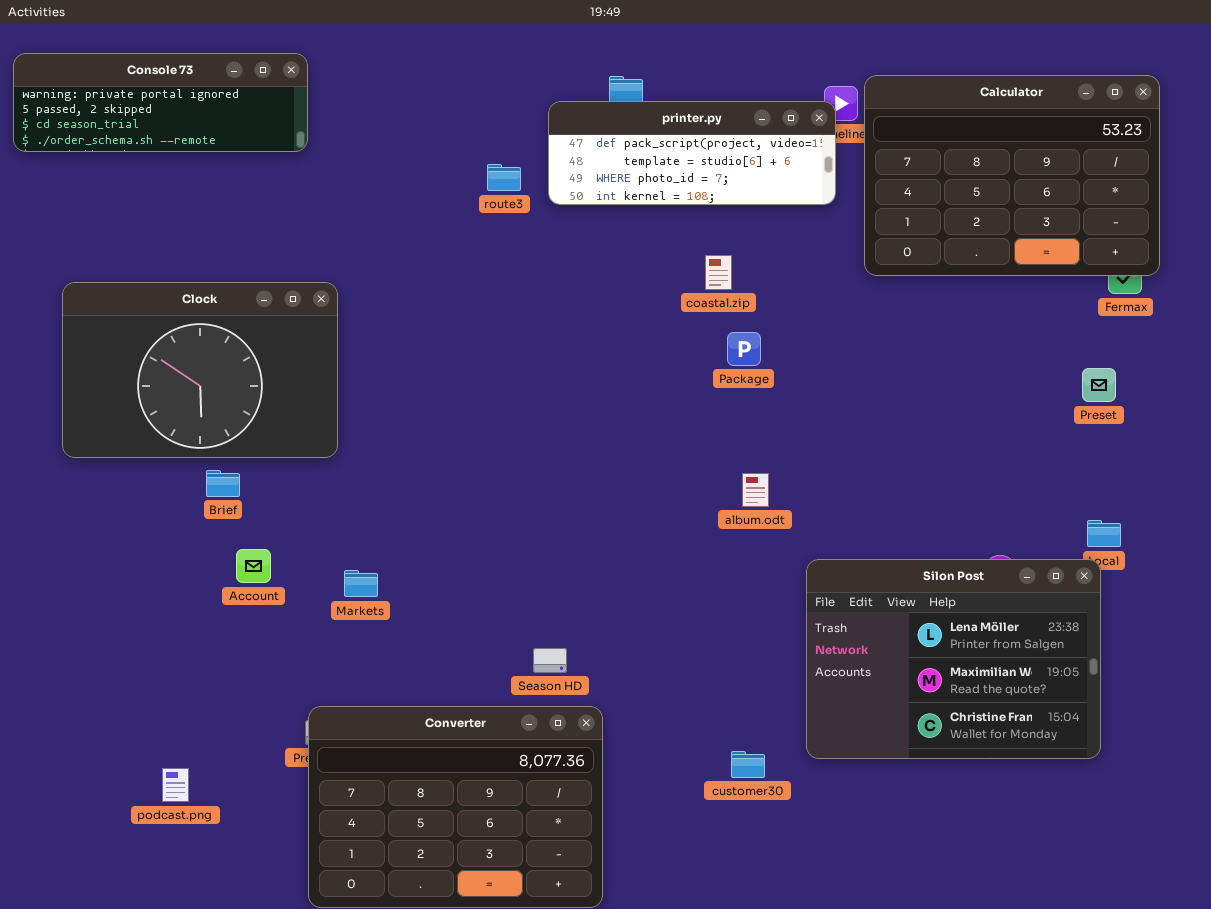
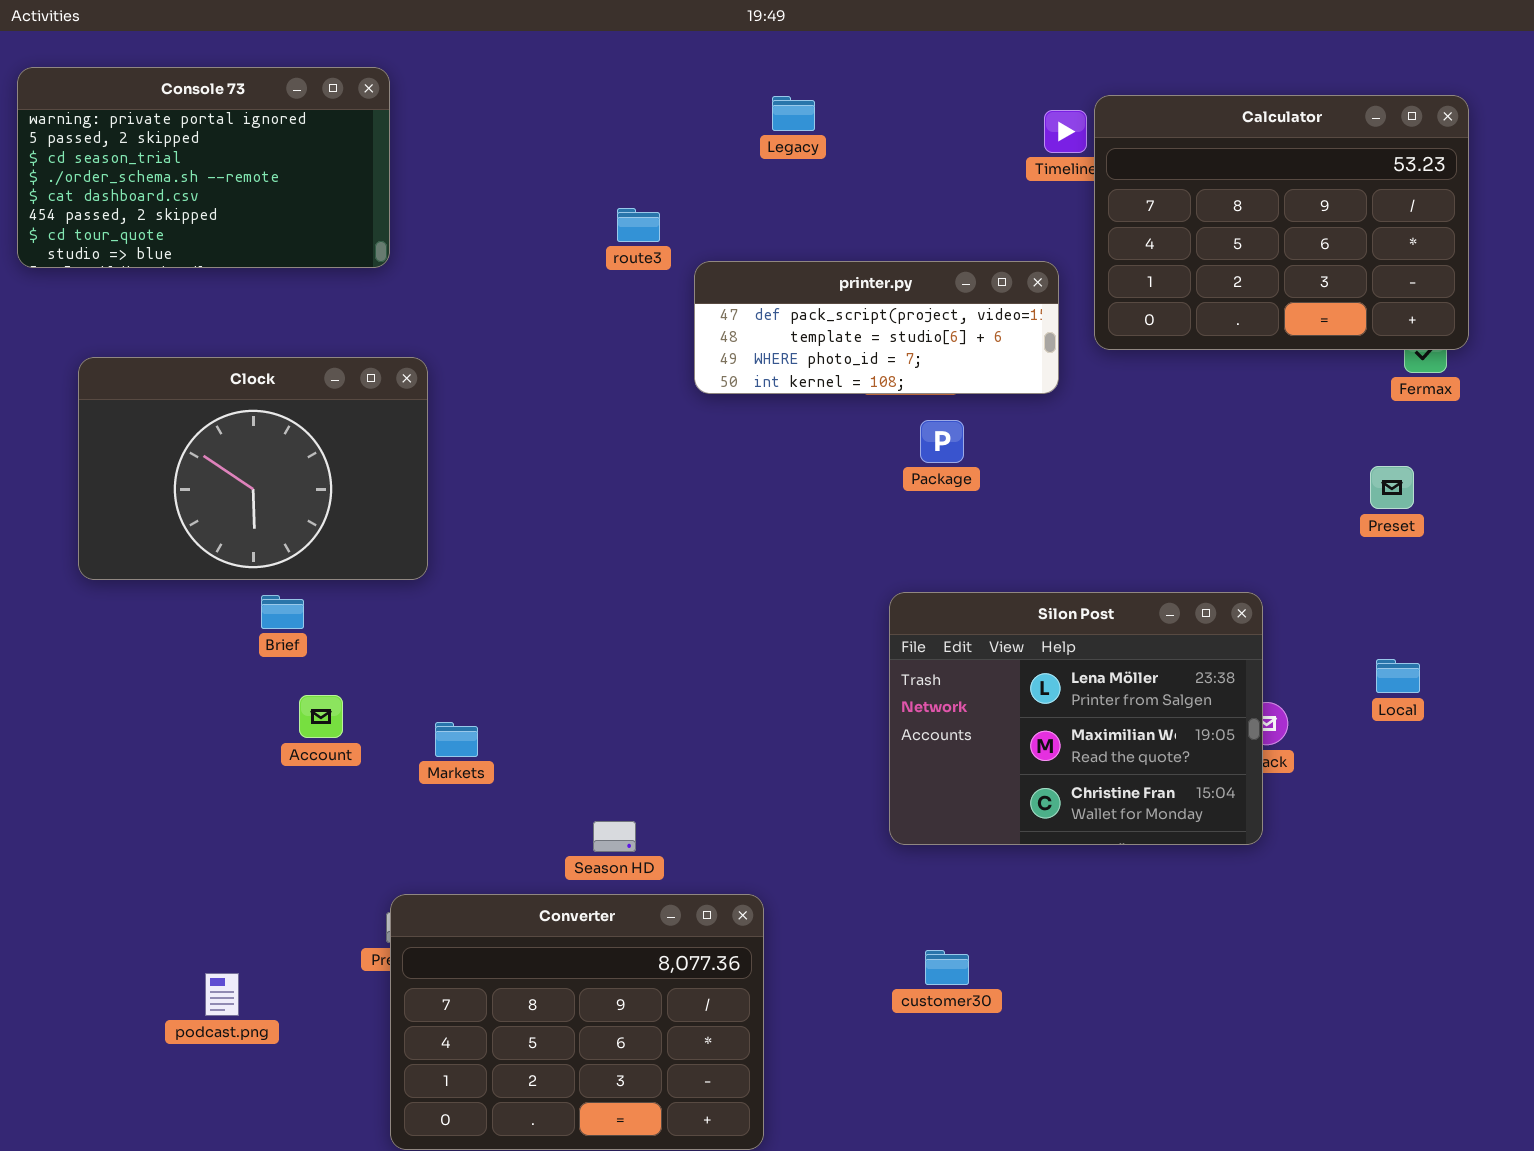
Console 73: [13,53,308,152] -> [17,67,390,268], resized
printer.py: [548,101,836,205] -> [694,261,1059,394], moved
Silon Post: [806,559,1101,759] -> [889,592,1263,845], moved
Season HD: [533,648,567,673] -> [593,821,636,852], moved

